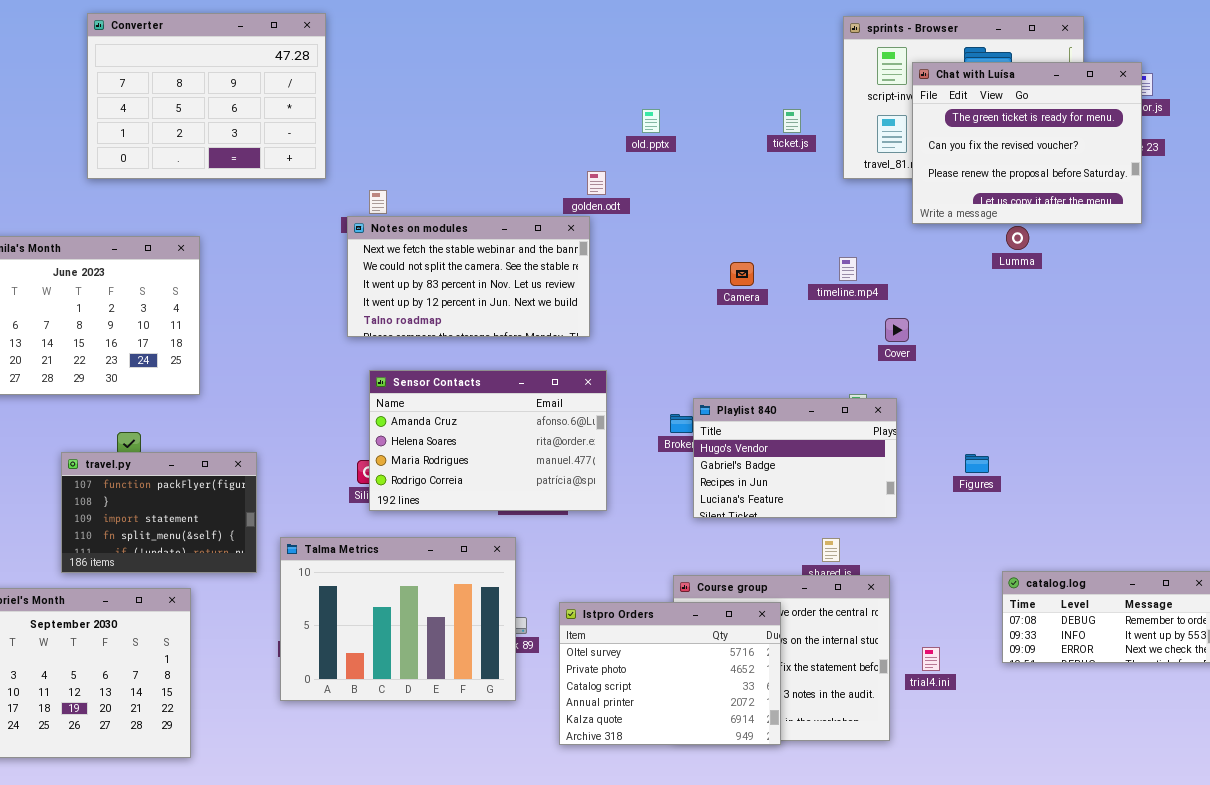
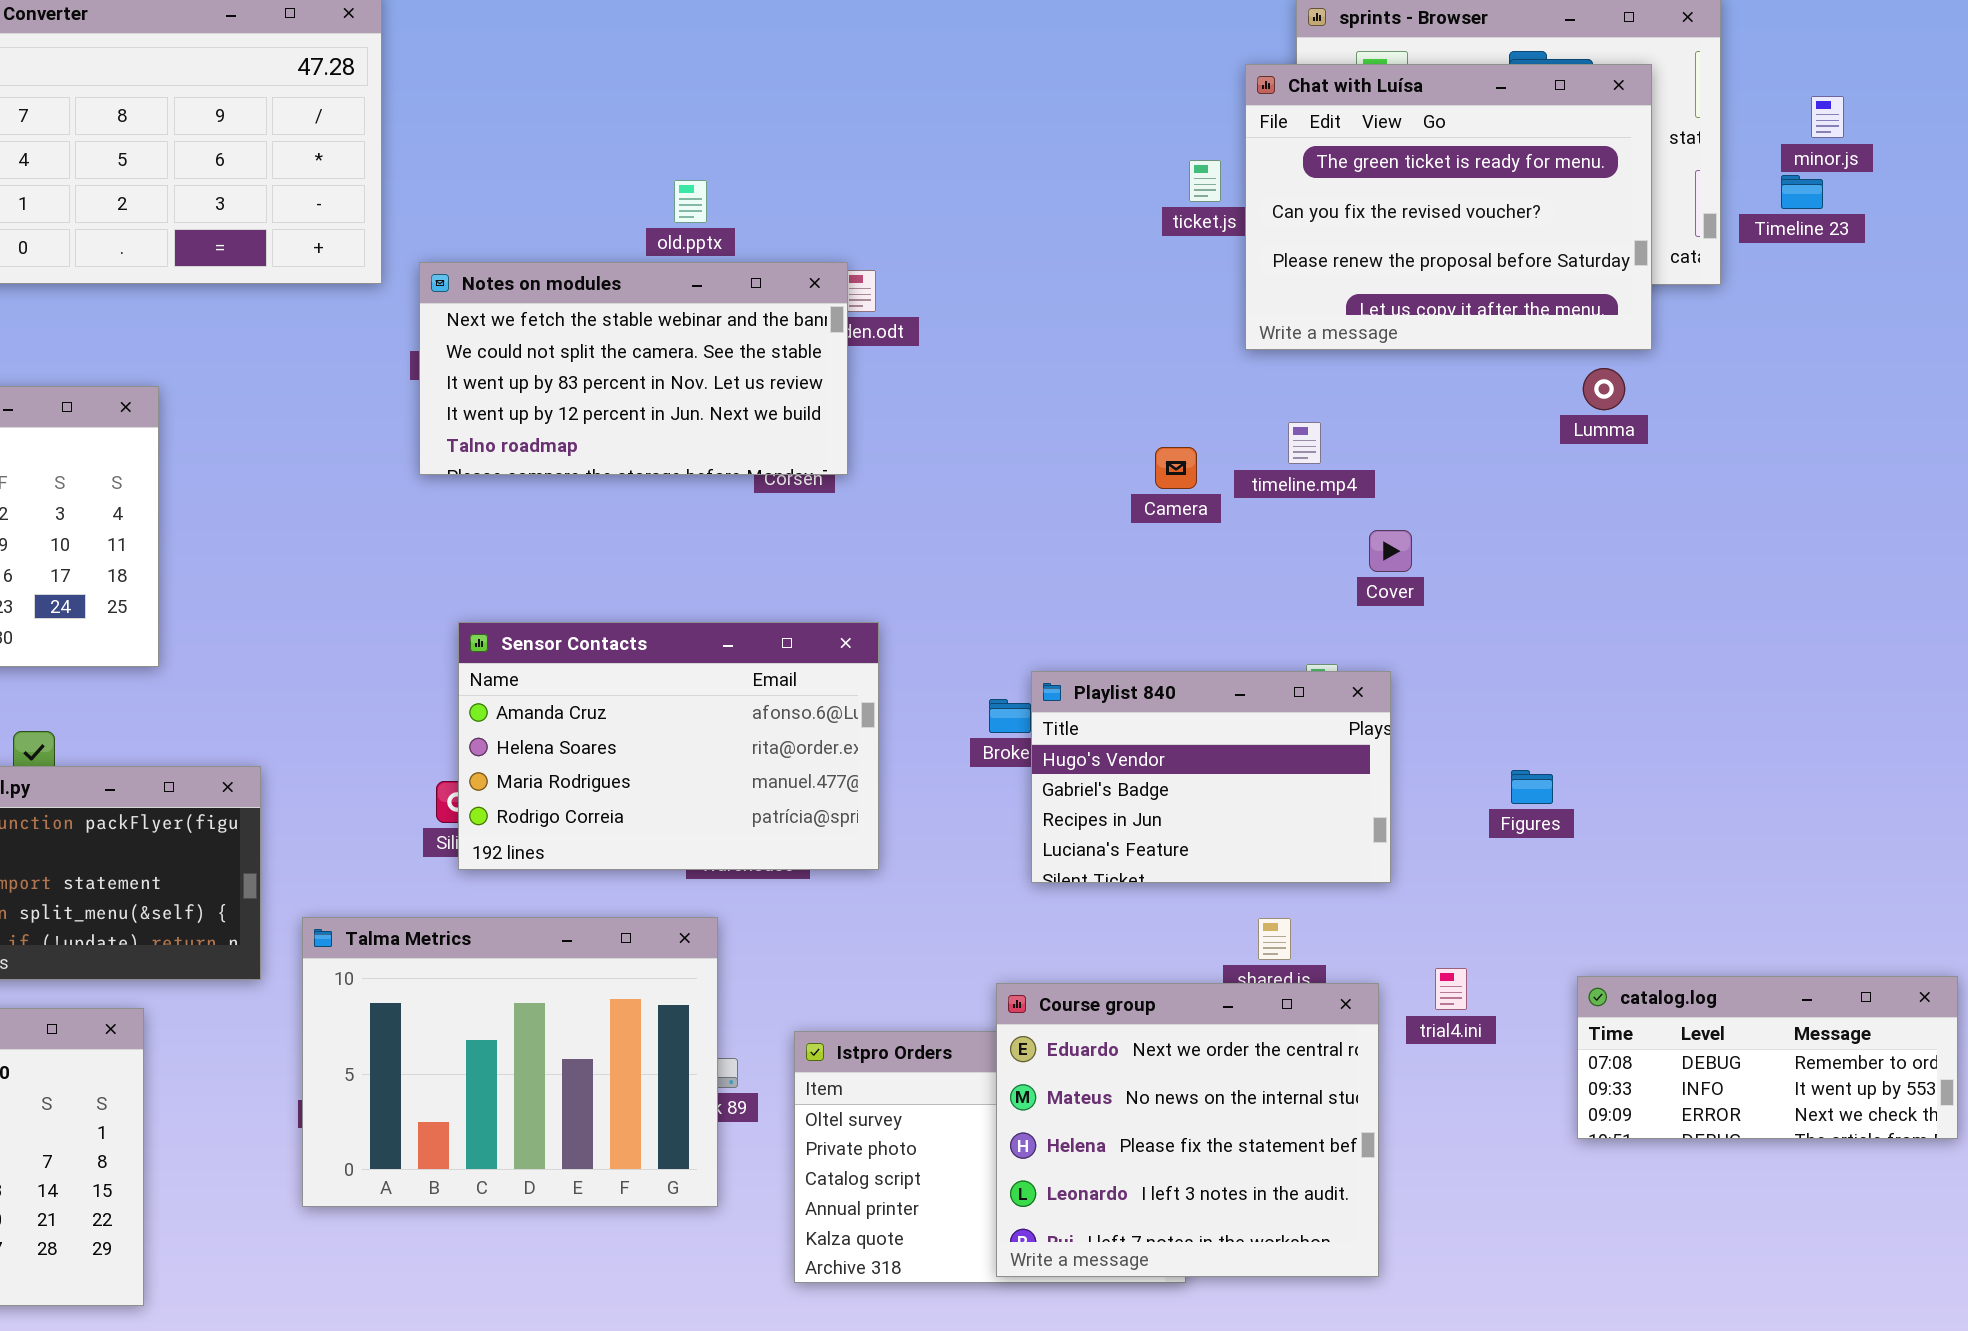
Chat with Luísa: [912,62,1142,224] -> [1245,64,1652,350], moved
old.pptx: [642,109,660,133] -> [674,180,707,223], moved
Notes on modules: [347,216,590,337] -> [419,262,848,475], moved
Camera: [730,262,754,286] -> [1155,447,1197,489], moved
Course group: [673,575,890,741] -> [996,983,1379,1277], raised
trial4.ini: [922,647,940,671] -> [1435,968,1467,1010], moved

